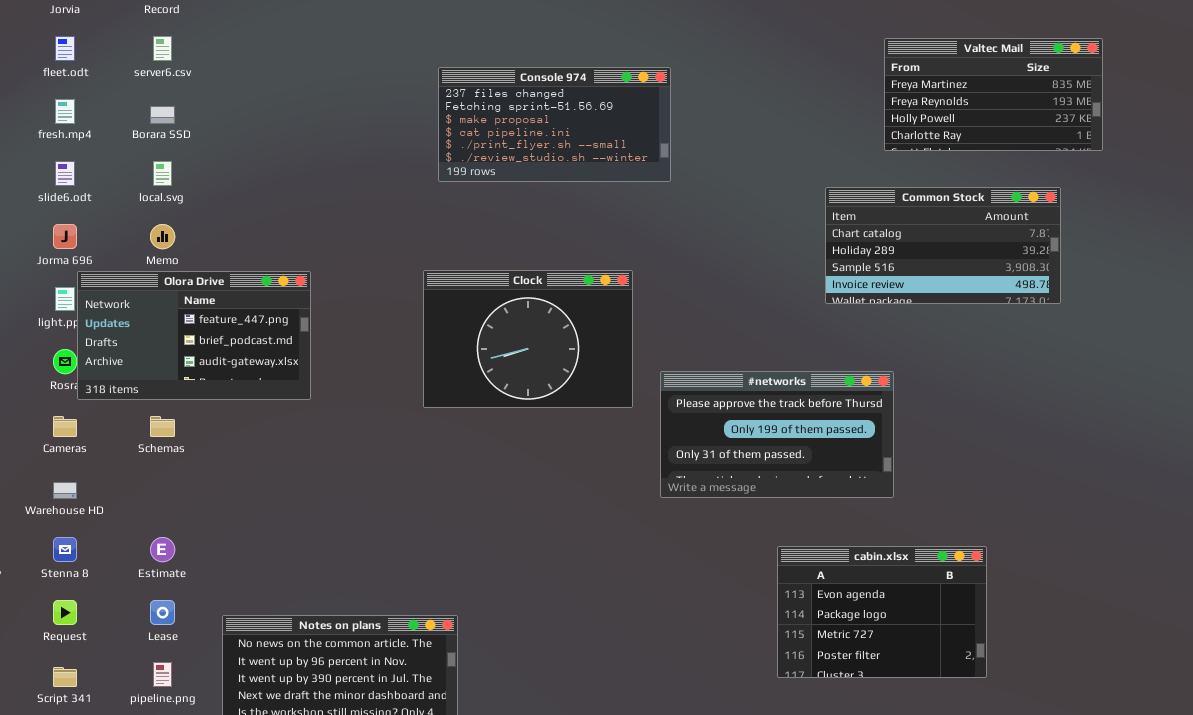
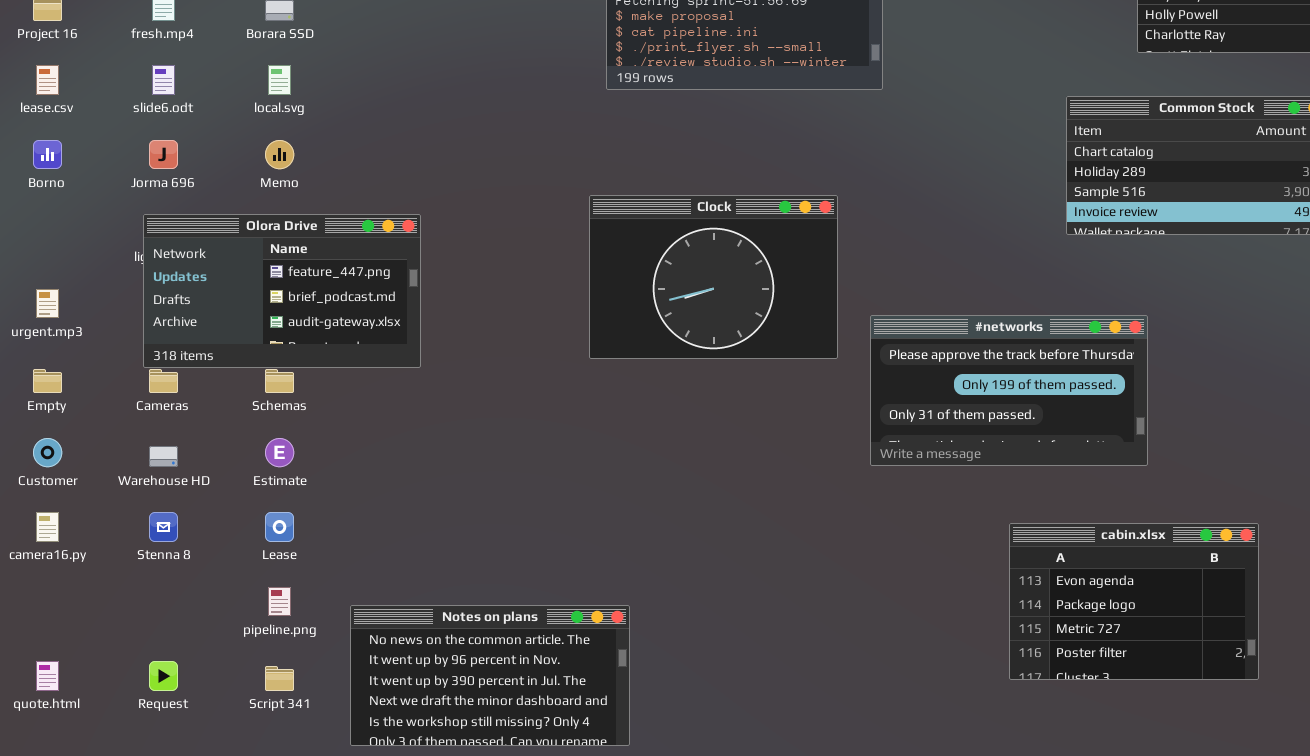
Olora Drive: [77,271,311,400] -> [143,214,421,368], moved
Estimate: [150,537,175,562] -> [265,438,294,467], moved
Request: [53,600,77,625] -> [149,661,178,691], moved
Lease: [150,600,175,625] -> [265,512,294,542], moved
pipeline.png: [153,662,172,687] -> [268,587,291,616], moved
Script 341: [53,667,77,687] -> [265,666,294,691], moved

